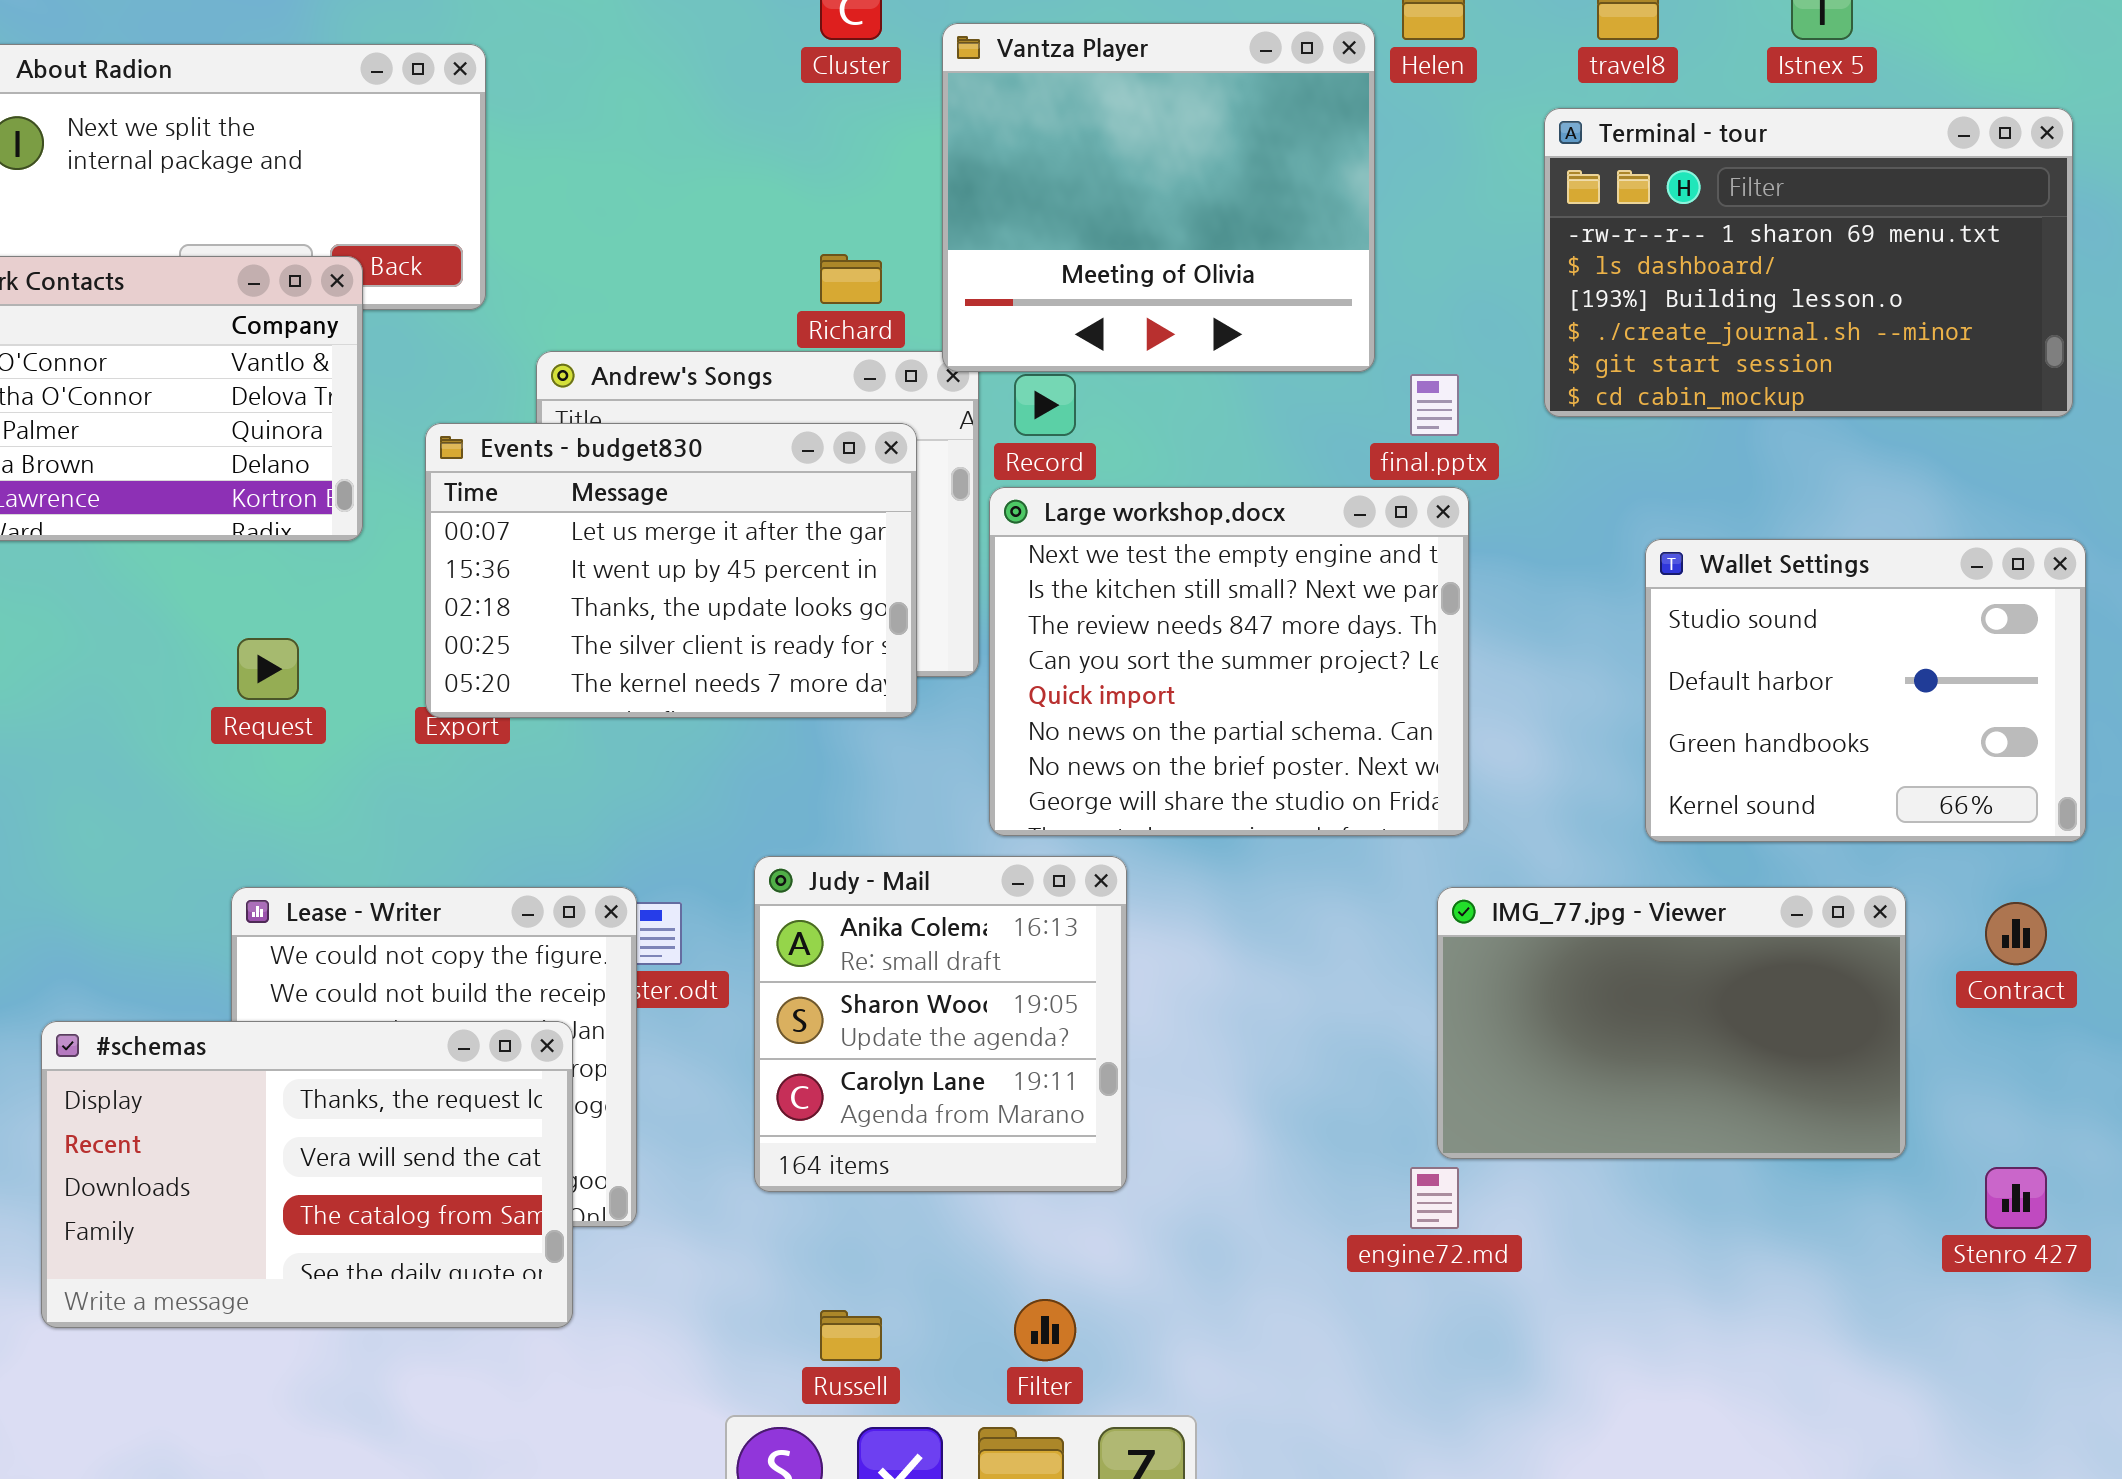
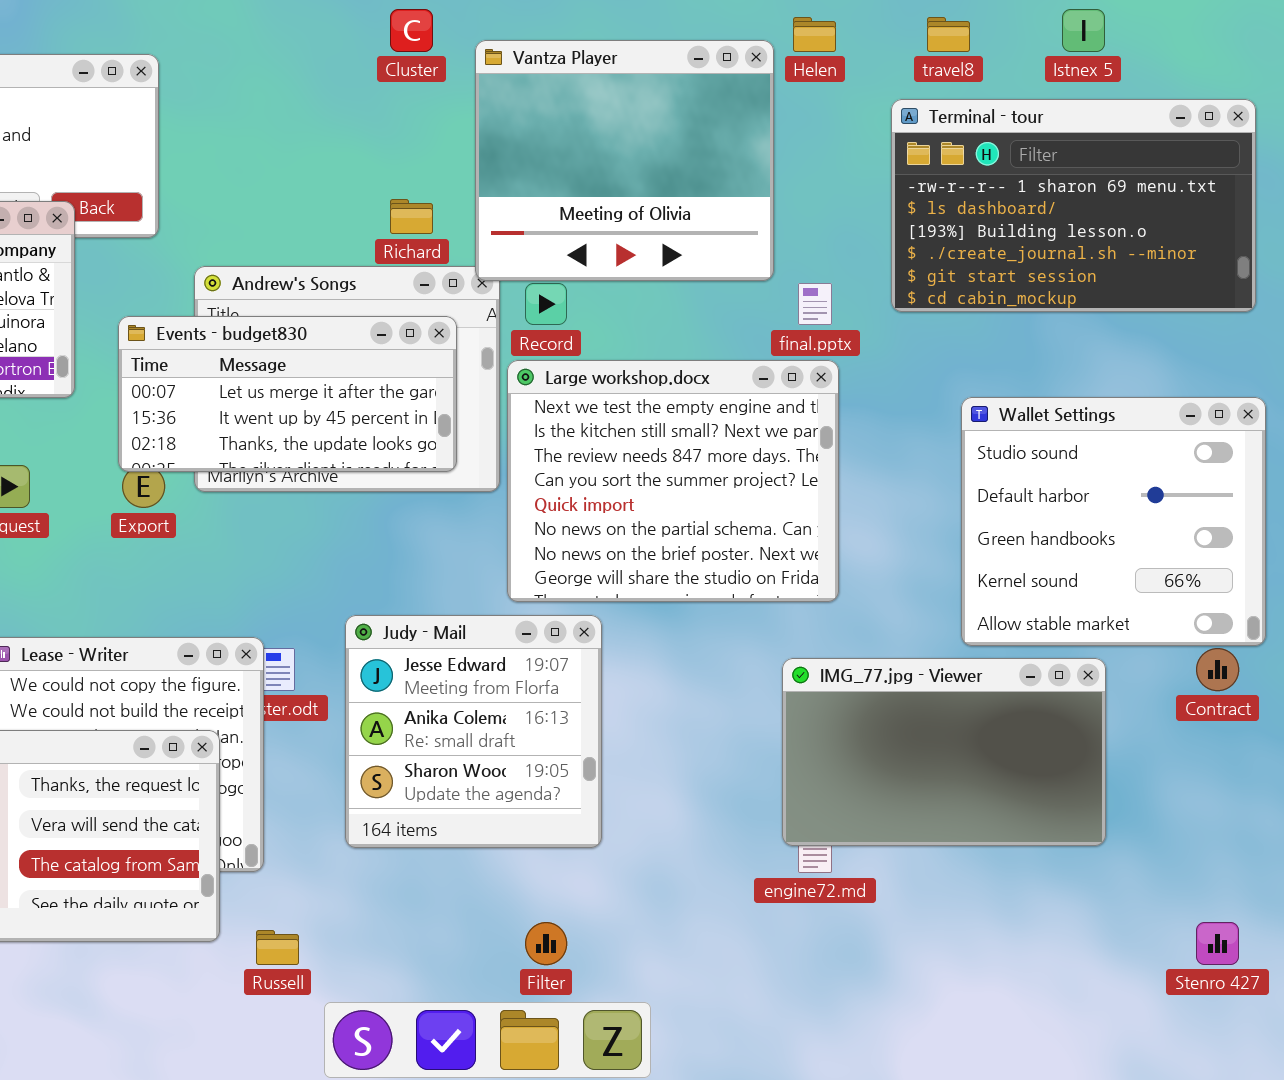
Events - budget830: [425,423,917,718] -> [118,316,457,472], resized
Wallet Settings: [1645,539,2086,842] -> [961,397,1266,646], resized
Judy - Mail: [754,856,1127,1192] -> [345,615,602,848], scrolled up 1 row
IMG_77.jpg - Viewer: [1437,887,1906,1159] -> [782,658,1106,846], moved
Stenro 427: [1985,1167,2047,1229] -> [1196,922,1239,965], moved
Russell: [820,1310,882,1361] -> [256,930,299,965], moved

